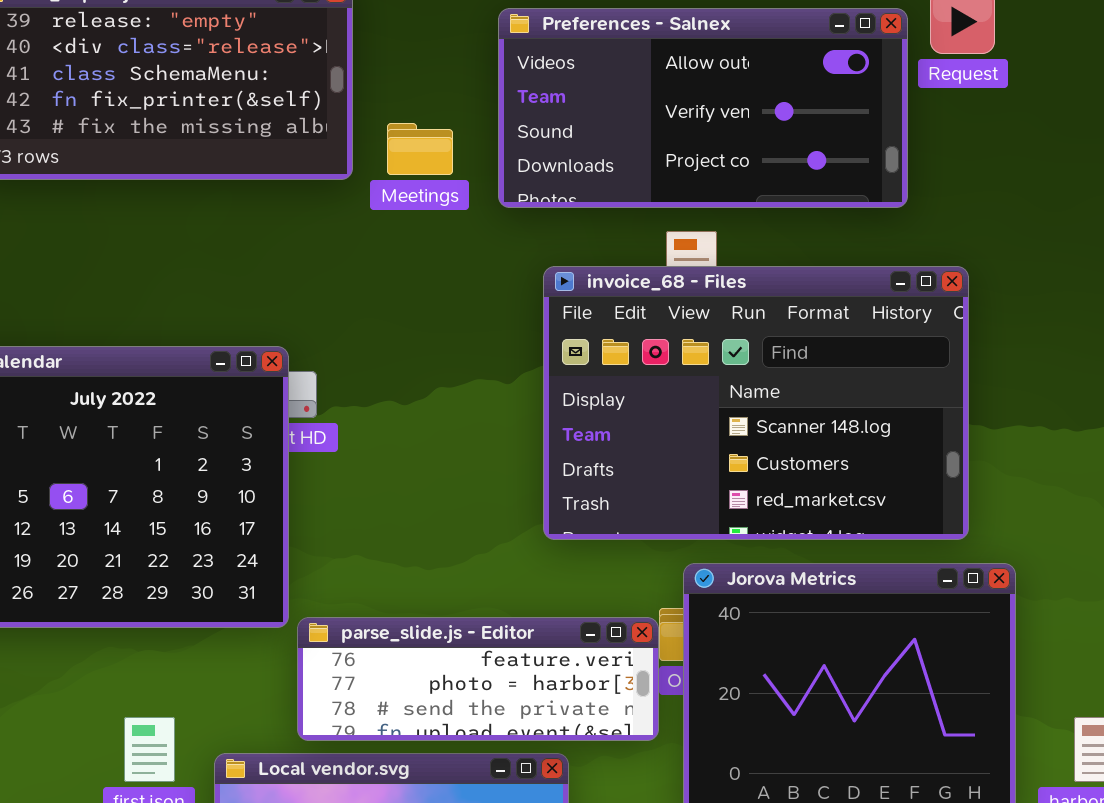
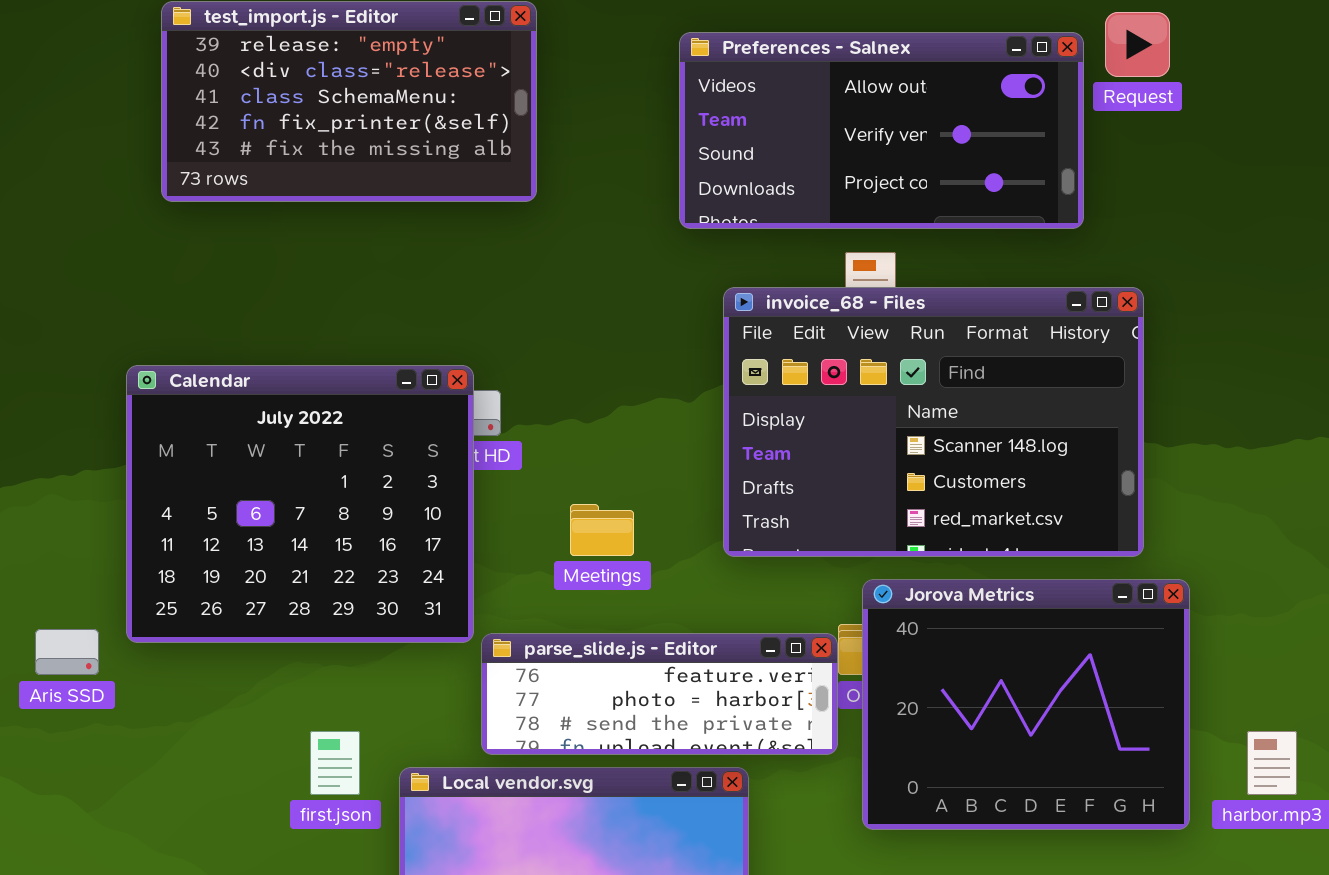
Meetings: [387,123,453,175] -> [570,504,634,556], moved

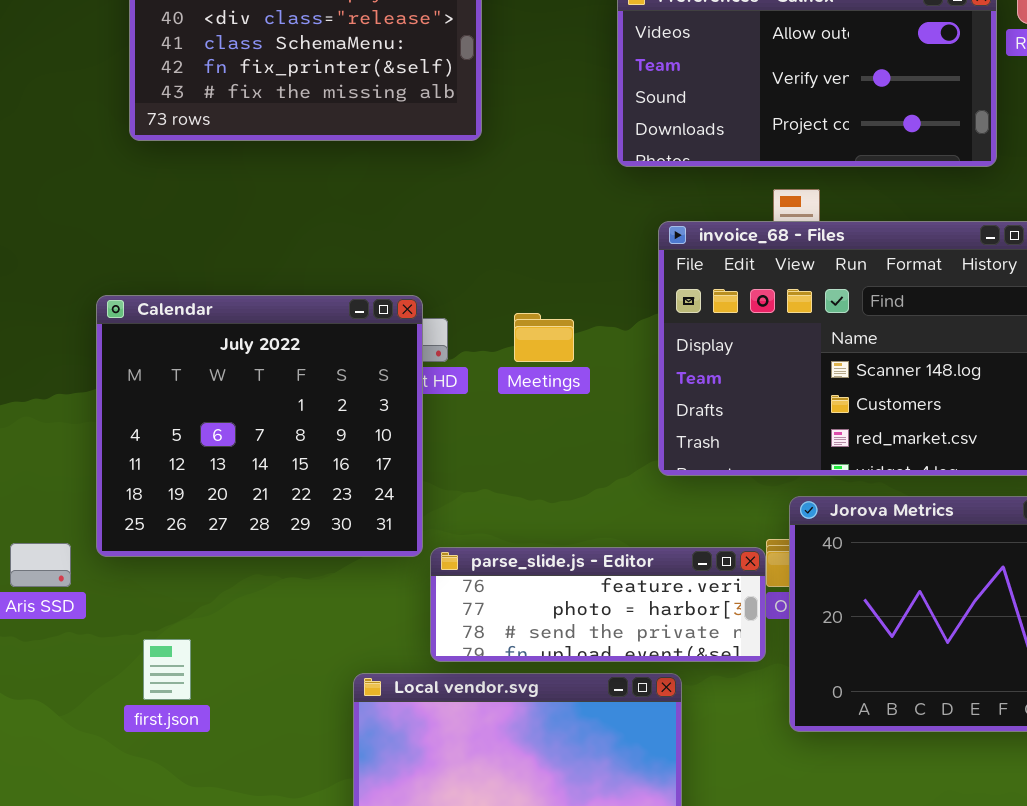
Meetings: [570,504,634,556] -> [514,313,574,362], moved
first.json: [310,731,360,795] -> [143,639,191,700], moved

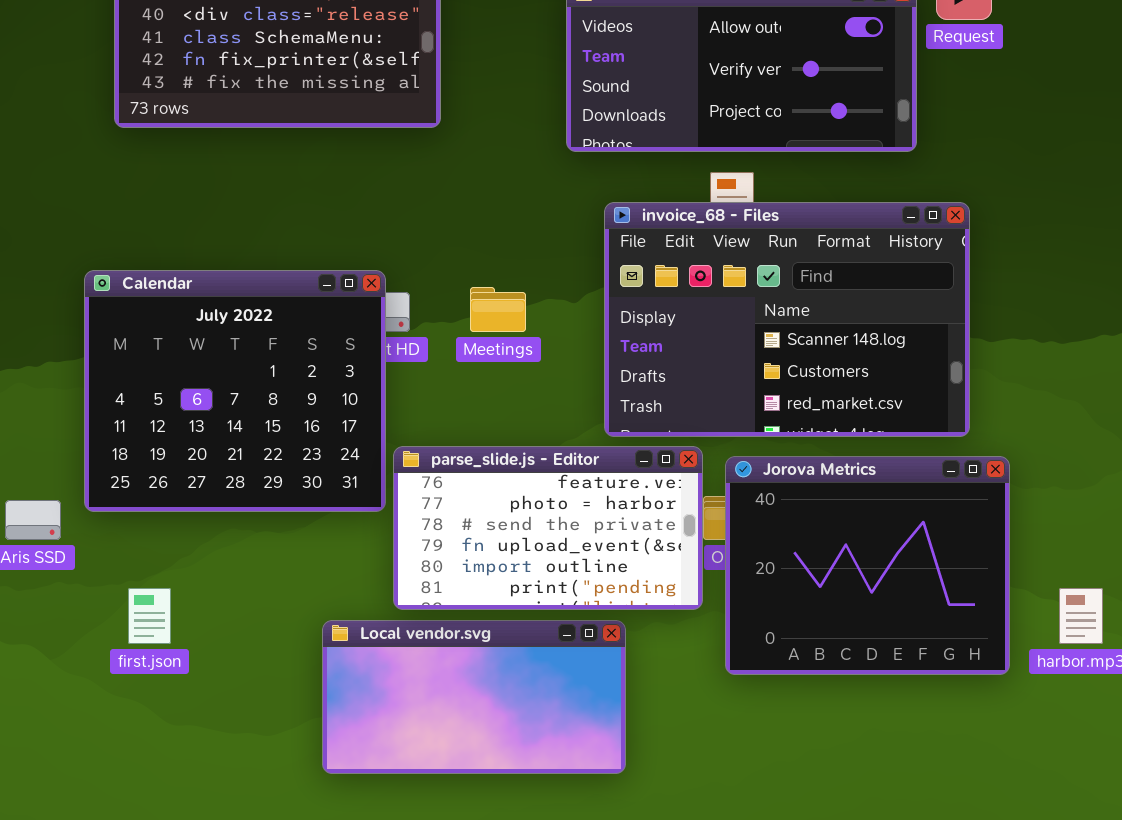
parse_slide.js - Editor: [430,547,766,662] -> [393,446,703,610], resized

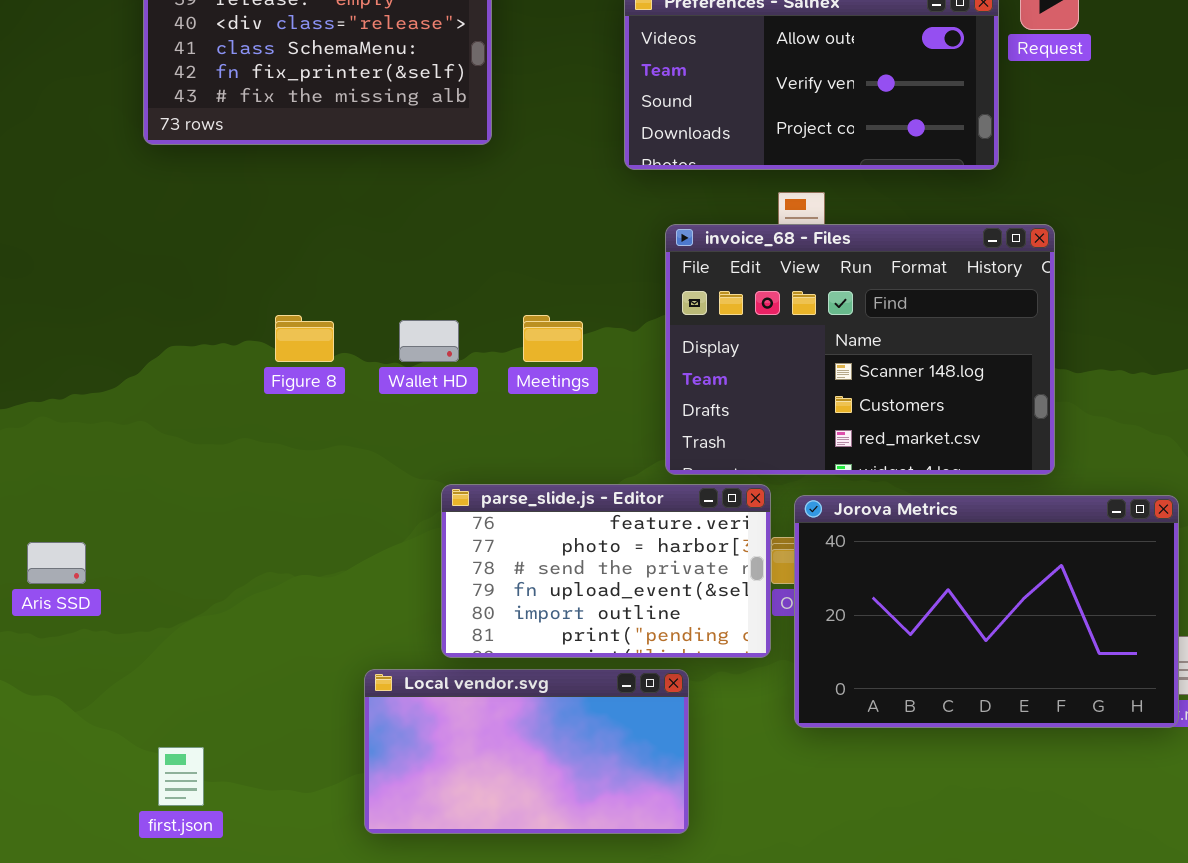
Calendar: [84,270,386,512] -> none, closed
Jorova Metrics: [725,456,1010,675] -> [794,495,1179,728], resized
first.json: [128,588,171,644] -> [158,747,204,806], moved

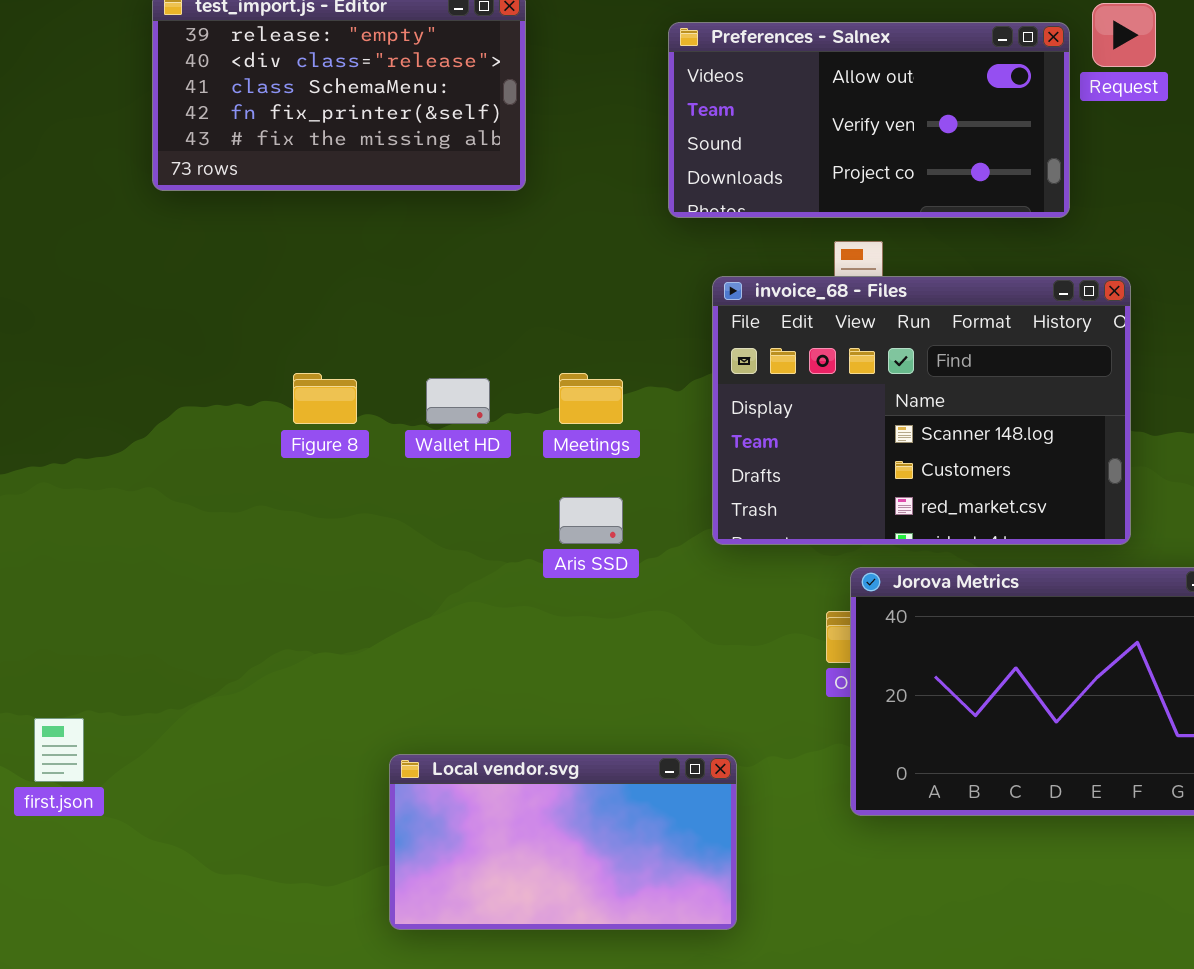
parse_slide.js - Editor: [441,484,771,658] -> none, closed
Aris SSD: [27,542,86,584] -> [559,497,623,544], moved
first.json: [158,747,204,806] -> [34,718,84,782], moved

